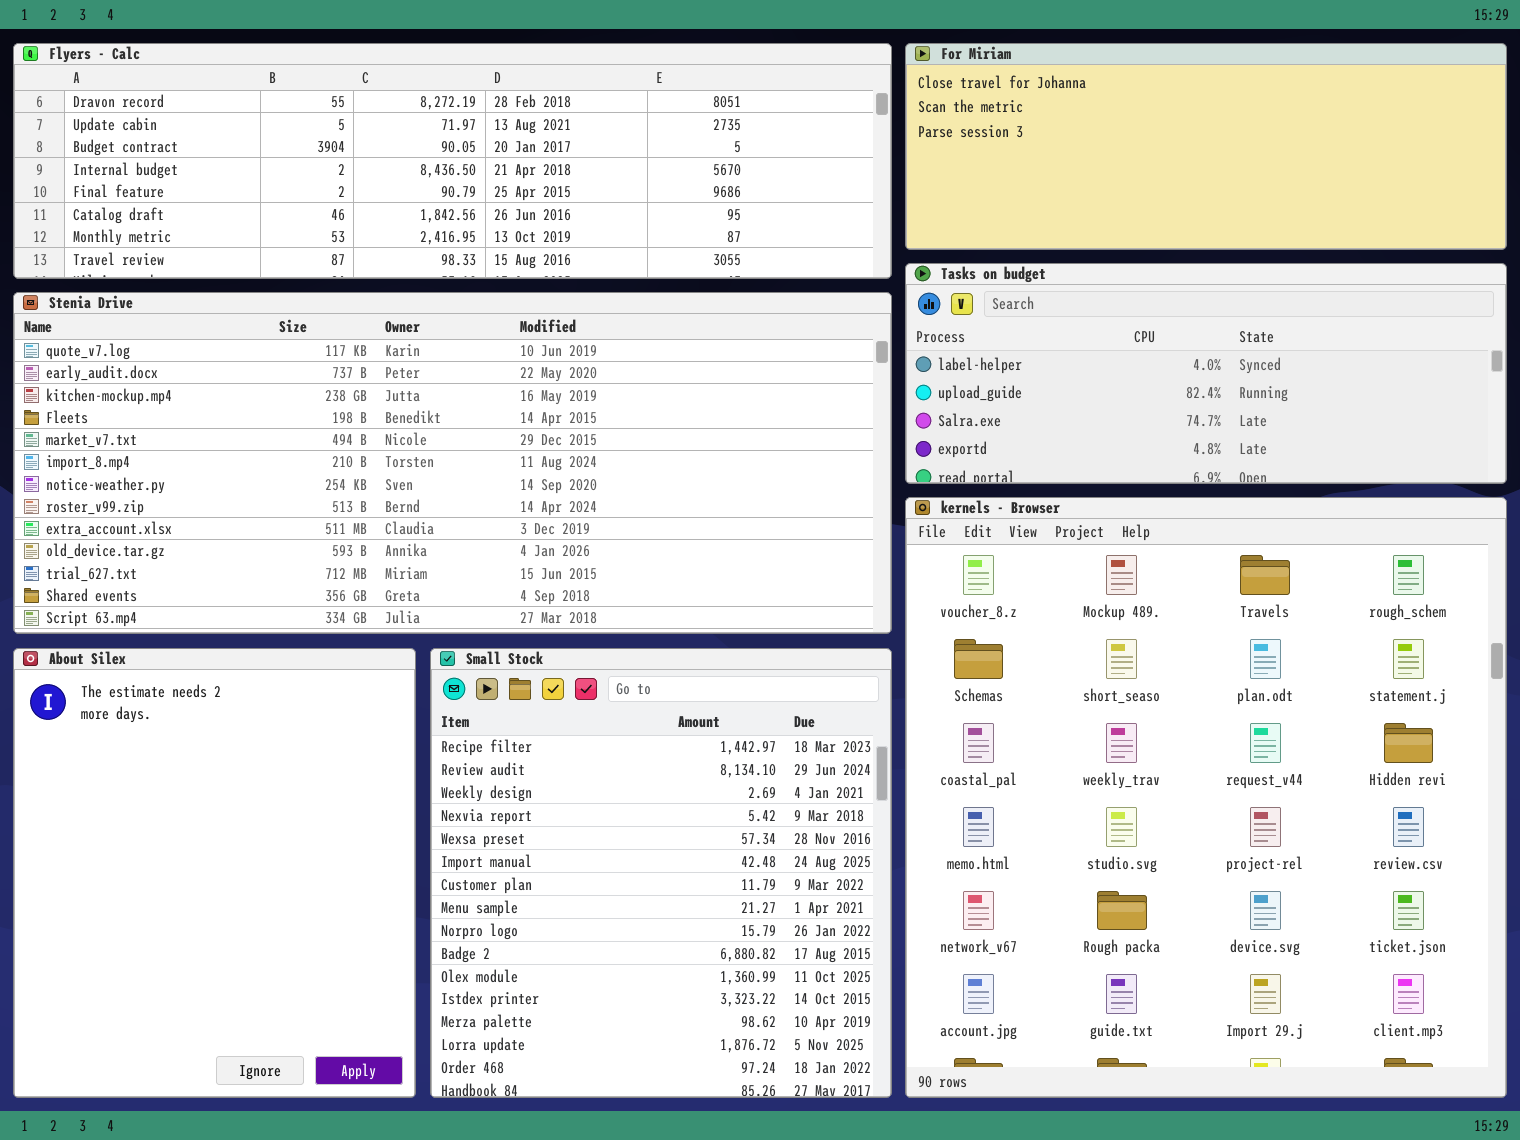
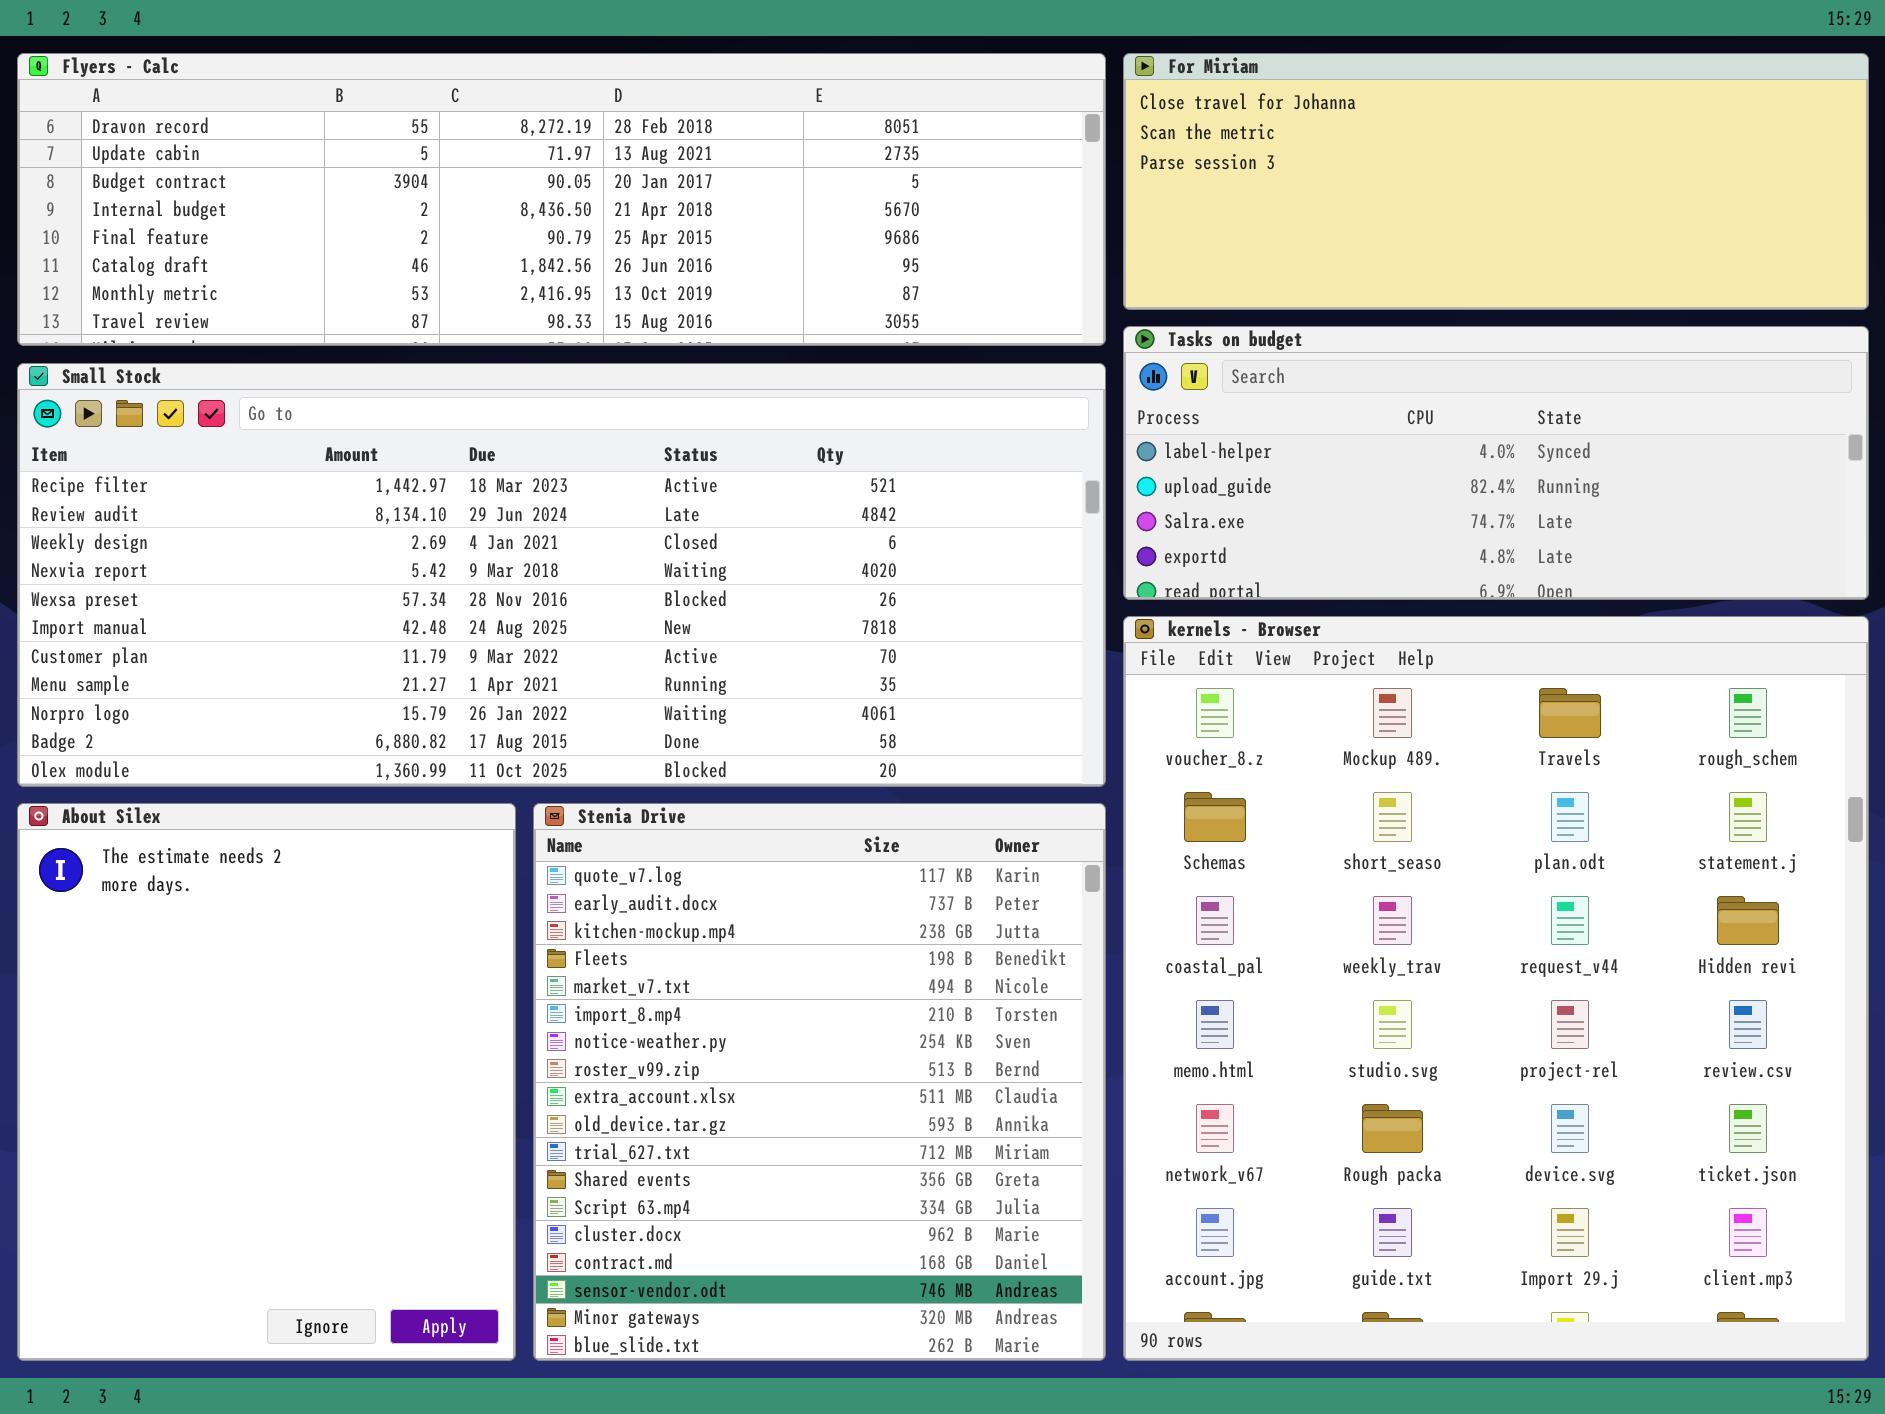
Stenia Drive: [13,292,892,634] -> [533,803,1106,1361], moved, resized
Small Stock: [430,648,892,1098] -> [17,363,1106,787], moved, resized

